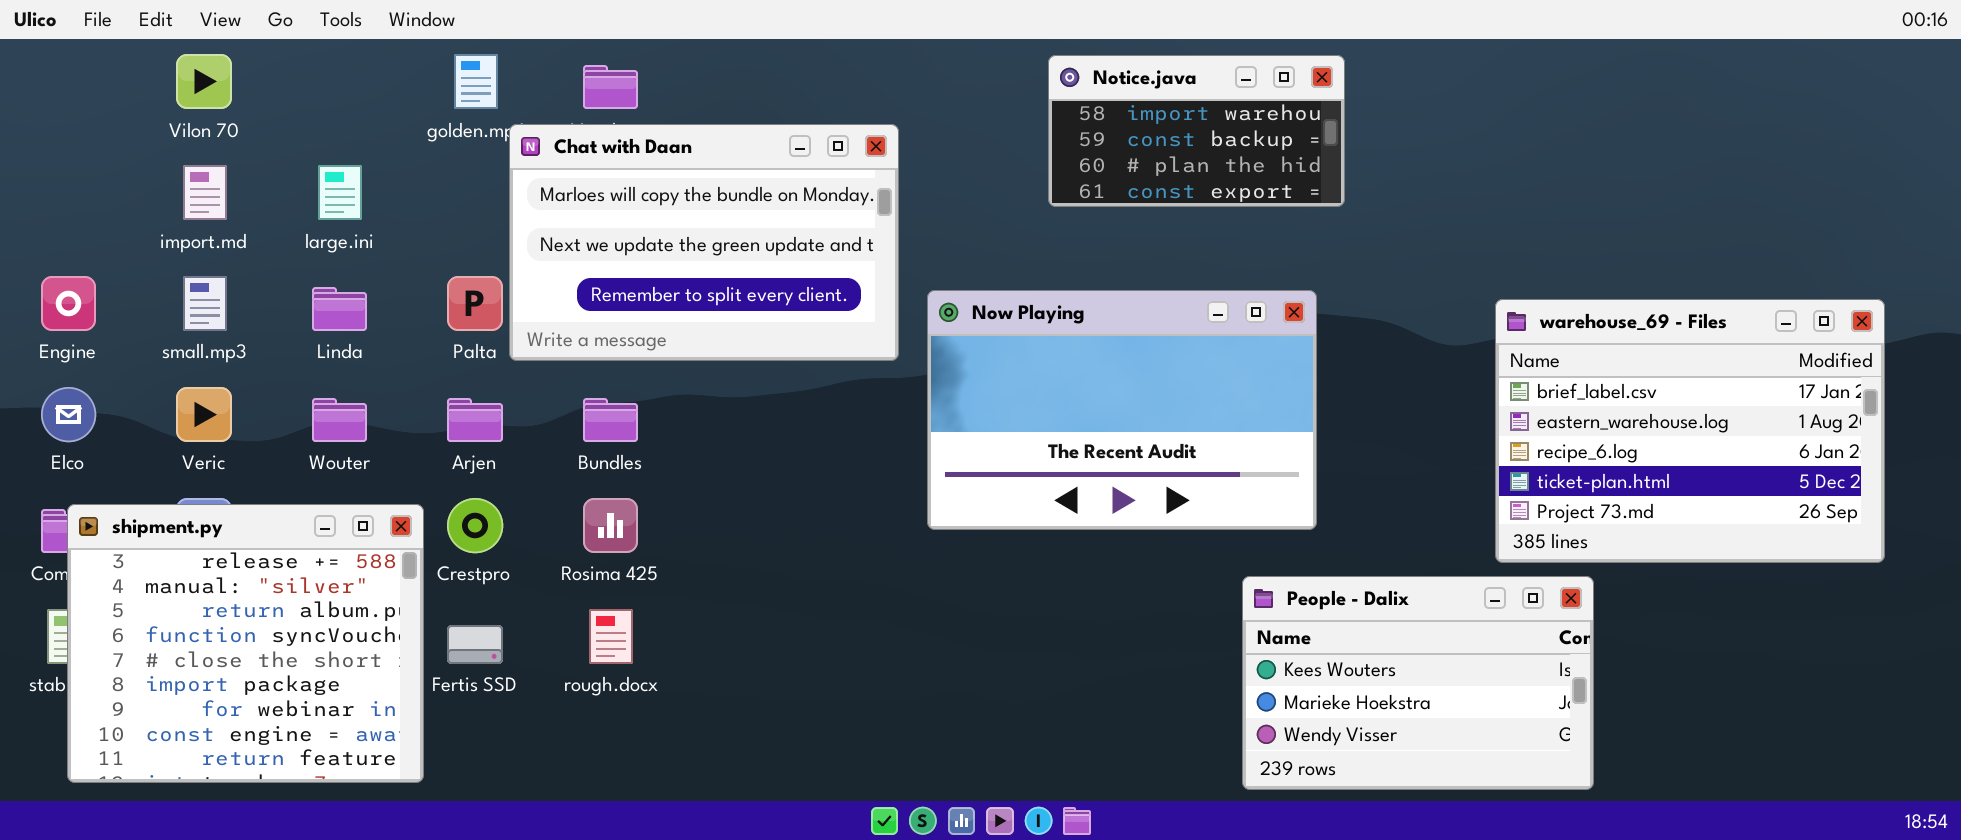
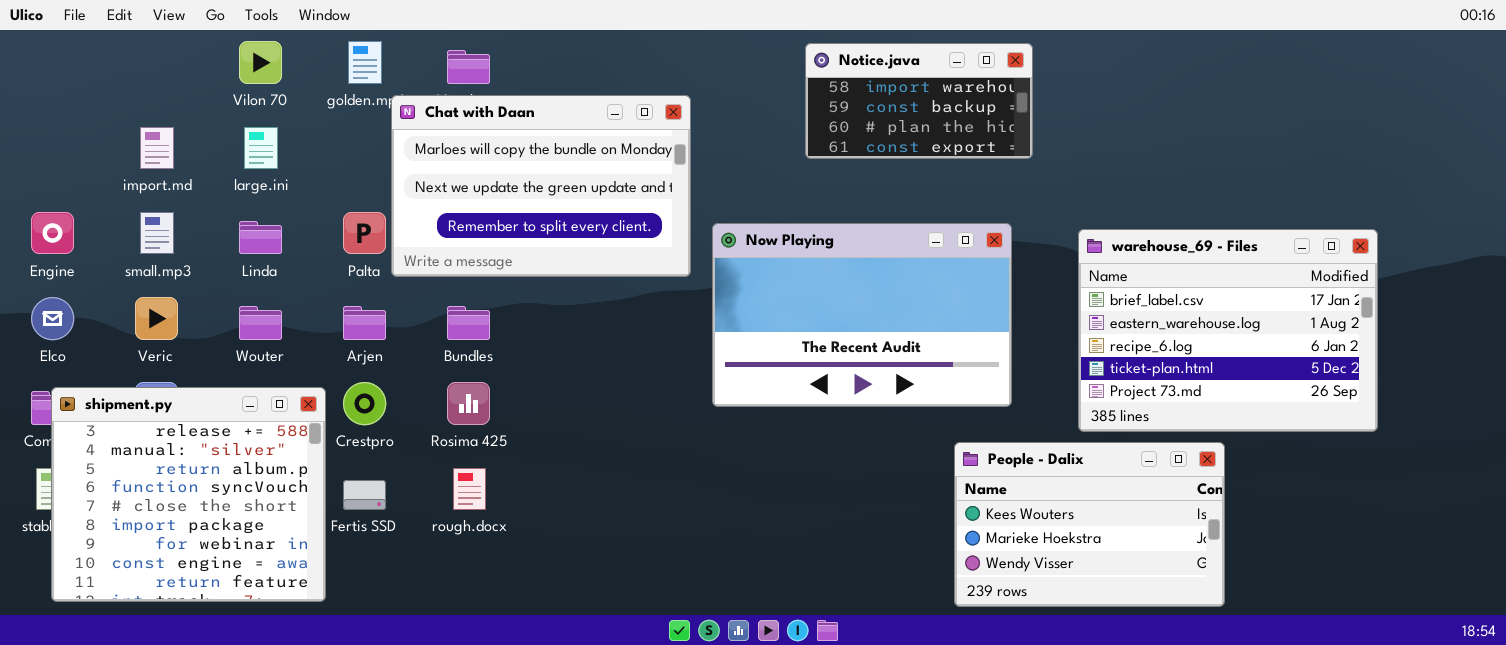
Vilon 70: [176,54,232,109] -> [239,41,282,84], moved
warehouse_69 - Files: [1495,299,1885,563] -> [1078,229,1378,432], moved

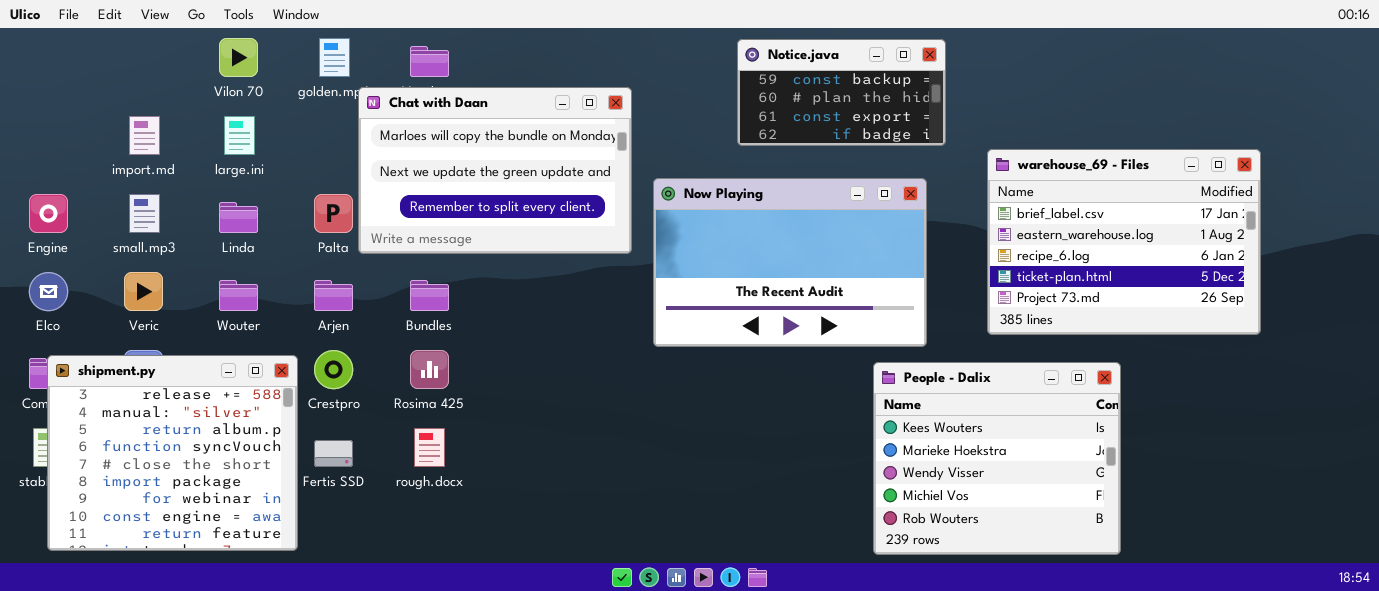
Notice.java: [805,43,1033,159] -> [737,39,946,146], scrolled down 1 row
Now Playing: [712,223,1012,407] -> [653,178,927,347], moved
warehouse_69 - Files: [1078,229,1378,432] -> [987,149,1261,335], moved
People - Dalix: [954,442,1225,607] -> [873,362,1121,555], resized

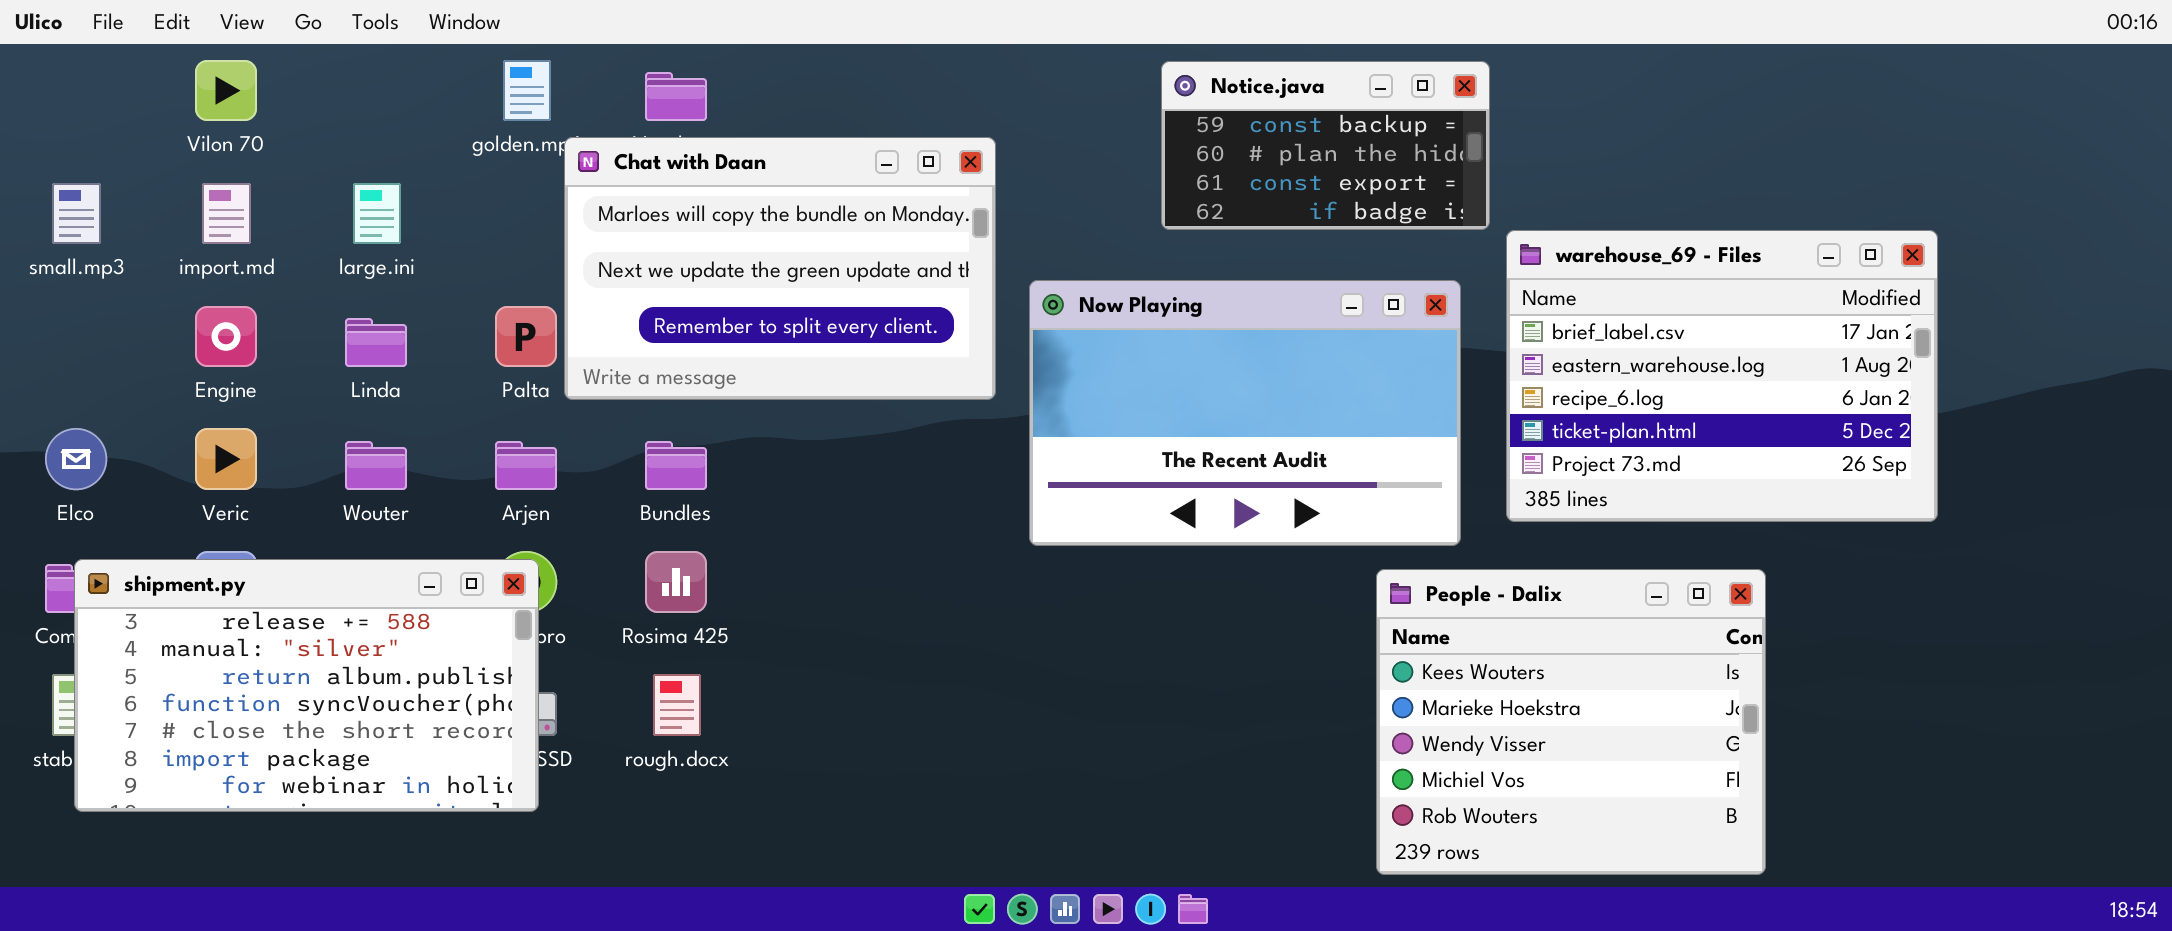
Vilon 70: [219,38,258,77] -> [195,60,257,121], moved
warehouse_69 - Files: [987,149,1261,335] -> [1506,230,1938,522], moved
Engine: [29,194,68,233] -> [195,306,257,367], moved
small.mp3: [129,194,160,233] -> [52,183,101,244], moved
shipment.py: [47,355,298,551] -> [74,559,539,812], resized

